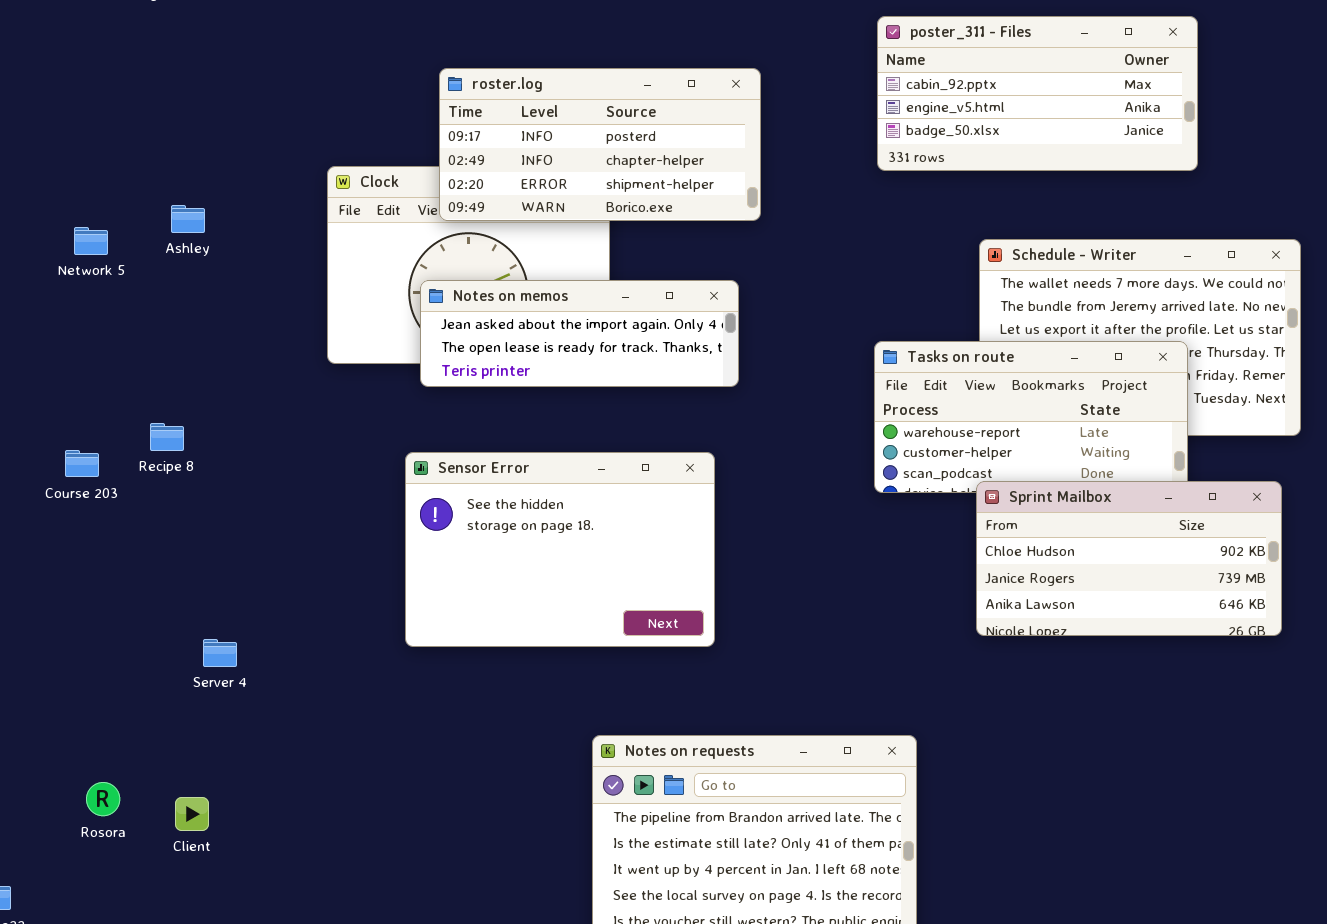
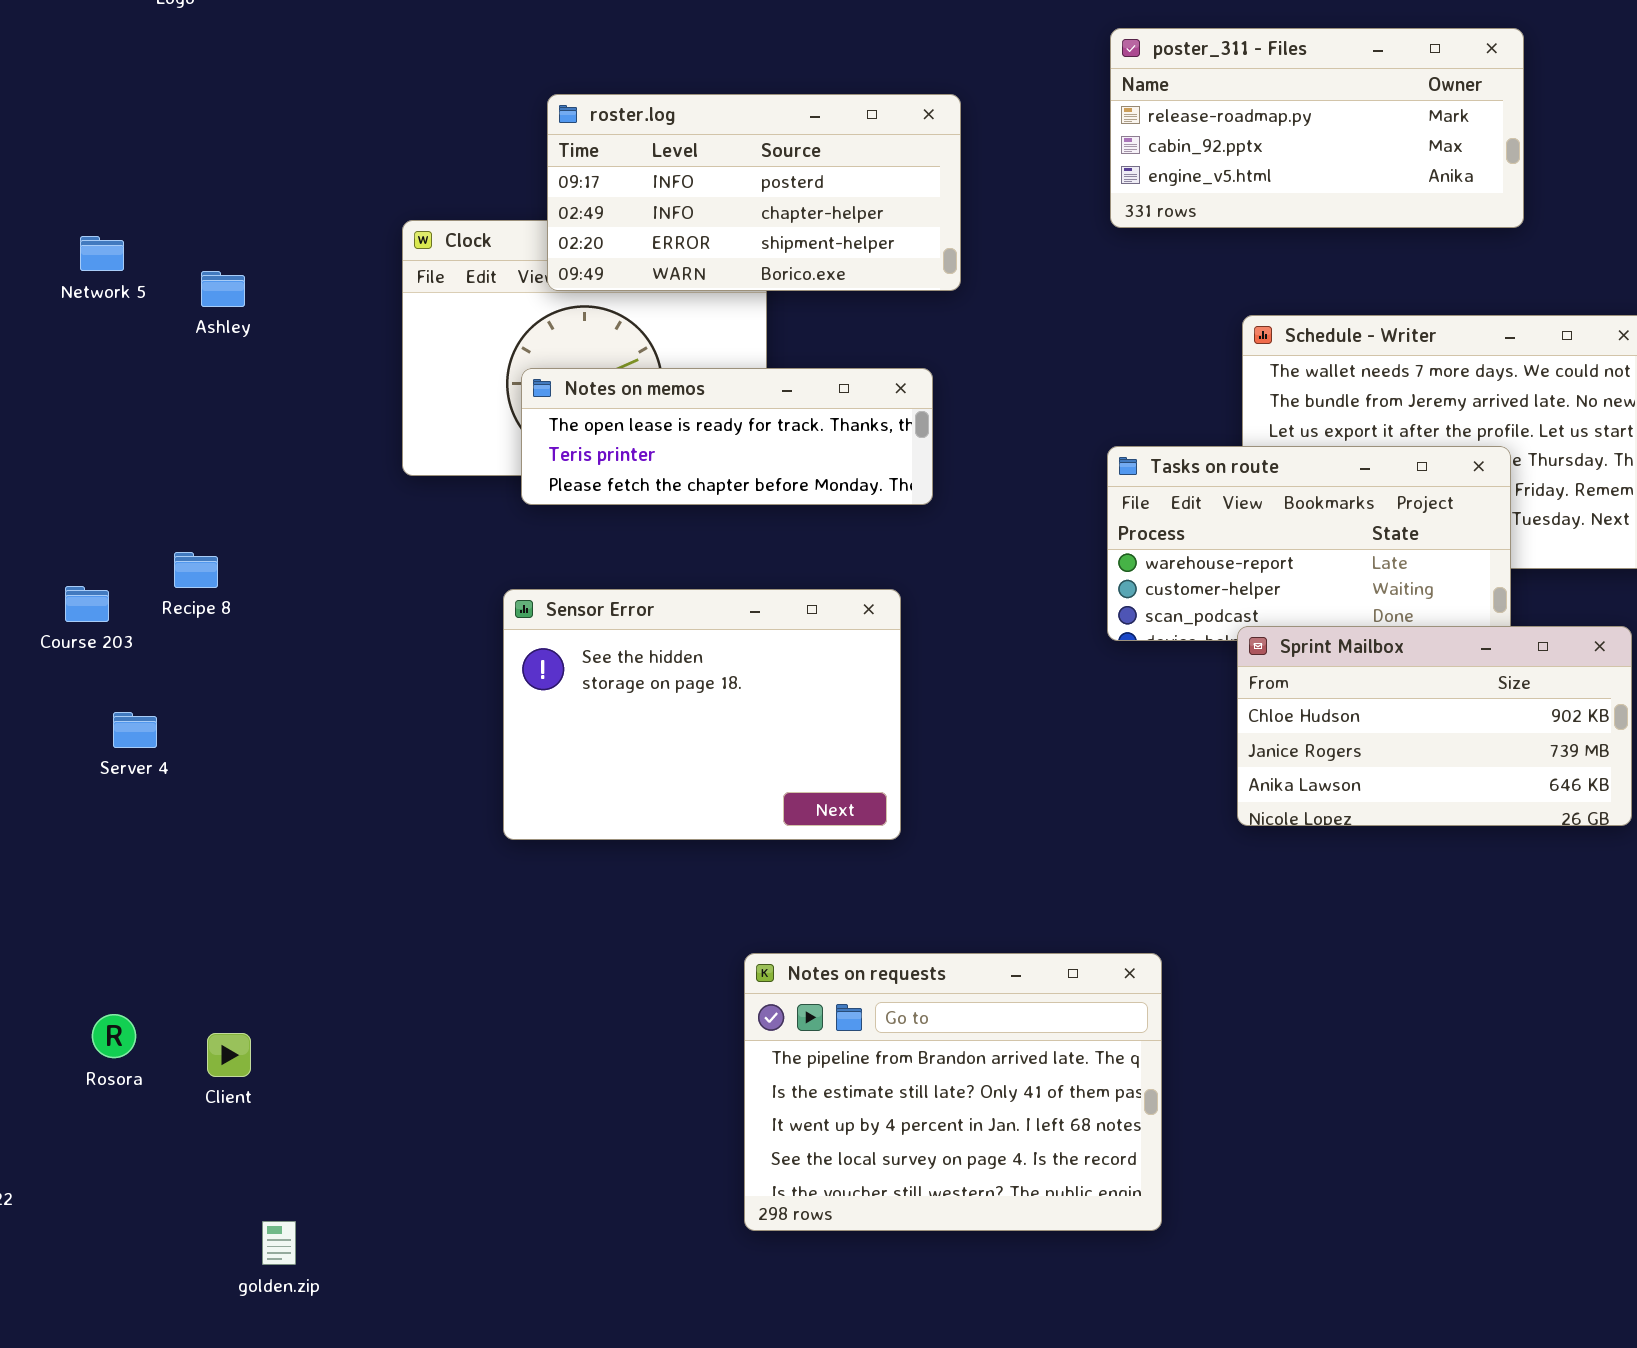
poster_311 - Files: [877,16,1198,171] -> [1110,28,1524,228], scrolled up 1 row
Network 5: [74,227,108,255] -> [80,236,124,271], moved
Notes on memos: [420,280,739,387] -> [521,368,933,505], scrolled down 1 row
Server 4: [203,639,237,667] -> [113,712,157,748], moved

